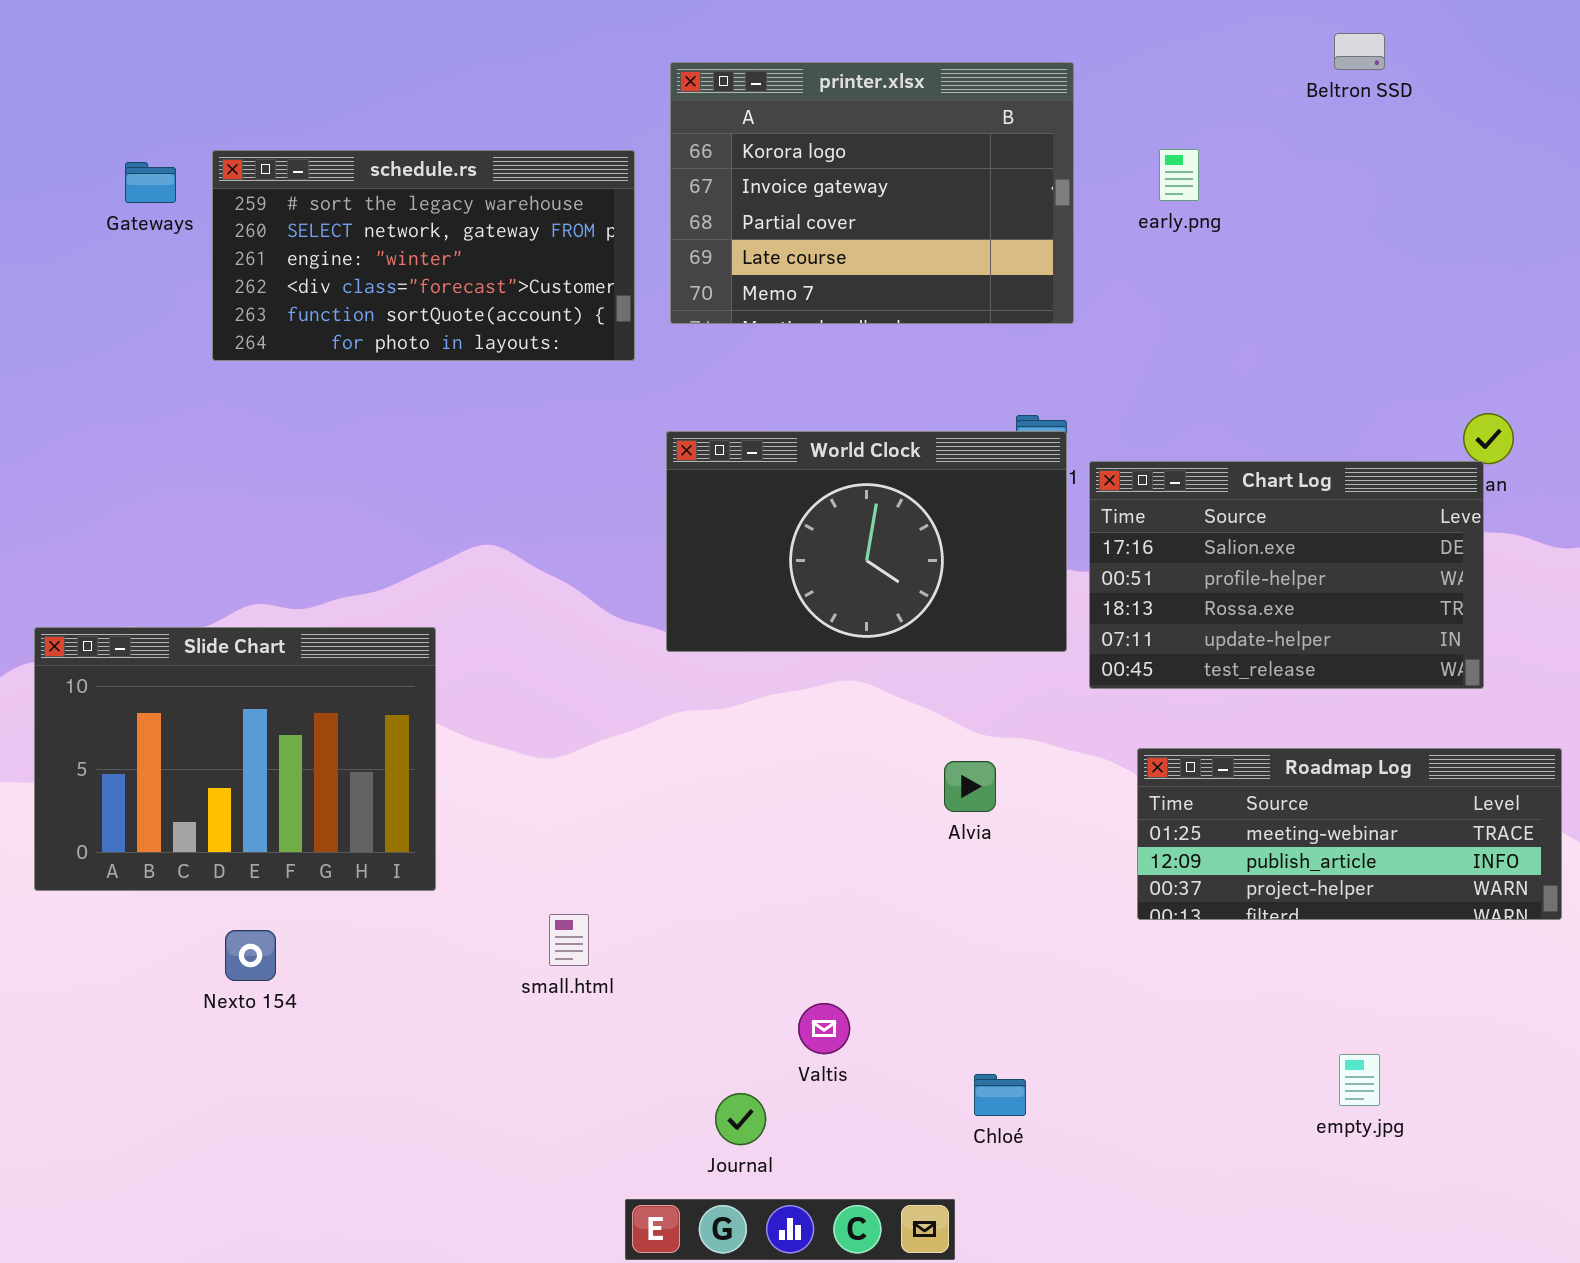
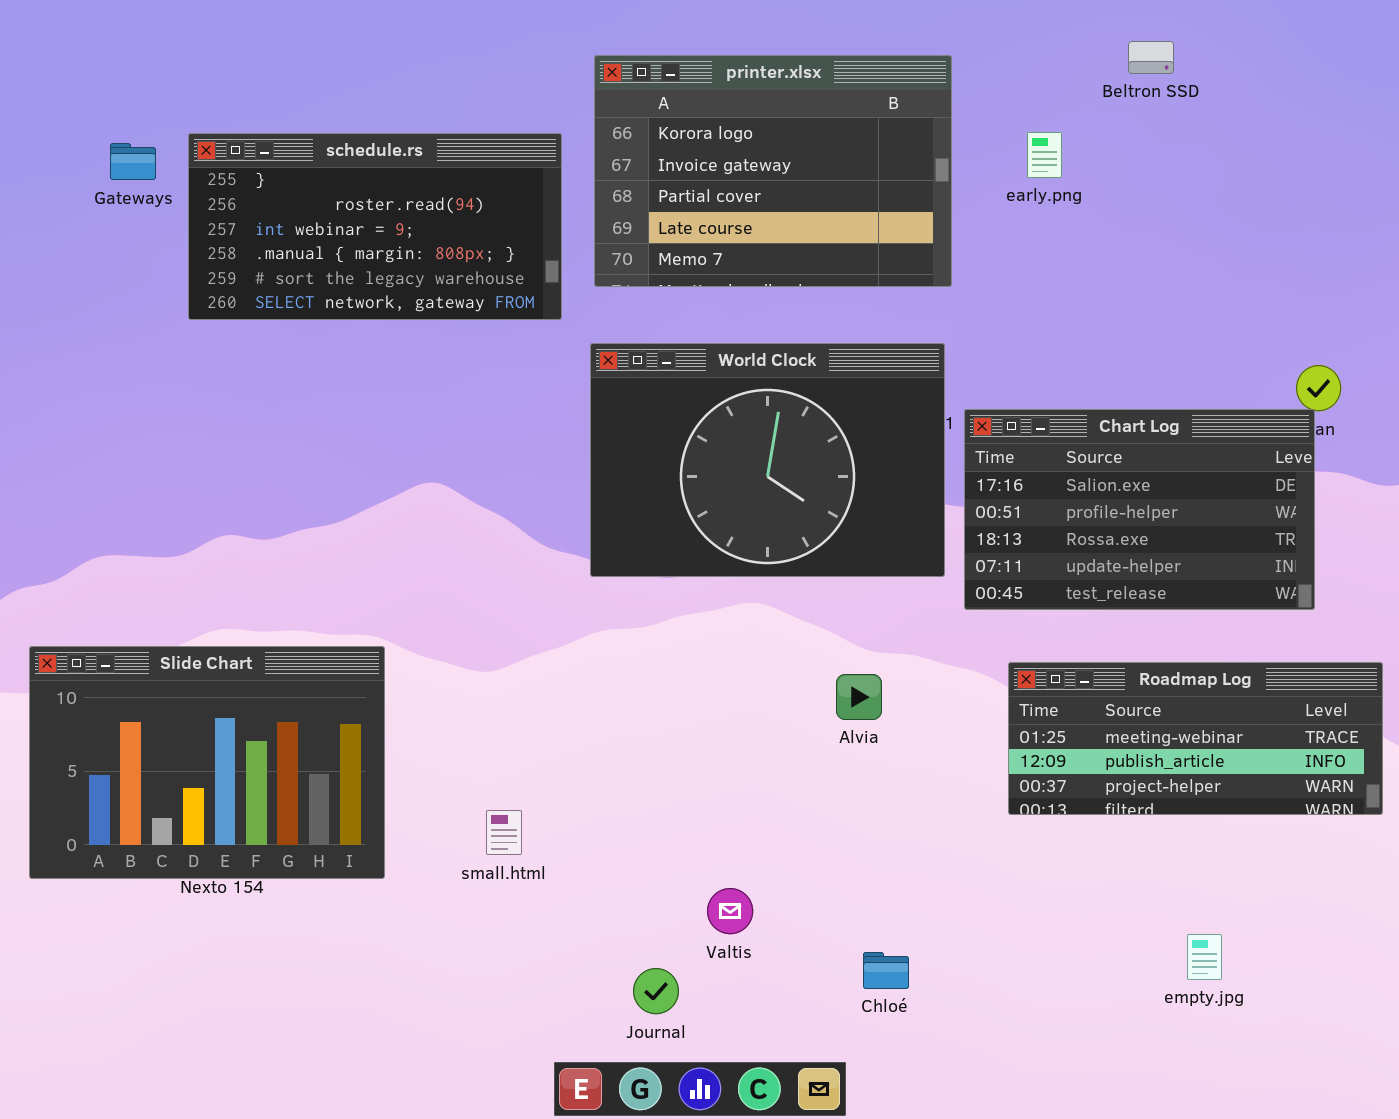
Beltron SSD: [1334,33,1385,70] -> [1128,41,1174,74], moved
schedule.rs: [212,150,635,361] -> [188,133,562,320], scrolled up 4 rows
World Clock: [666,431,1067,652] -> [590,343,945,577], resized
Slide Chart: [34,627,436,891] -> [29,646,385,879], moved

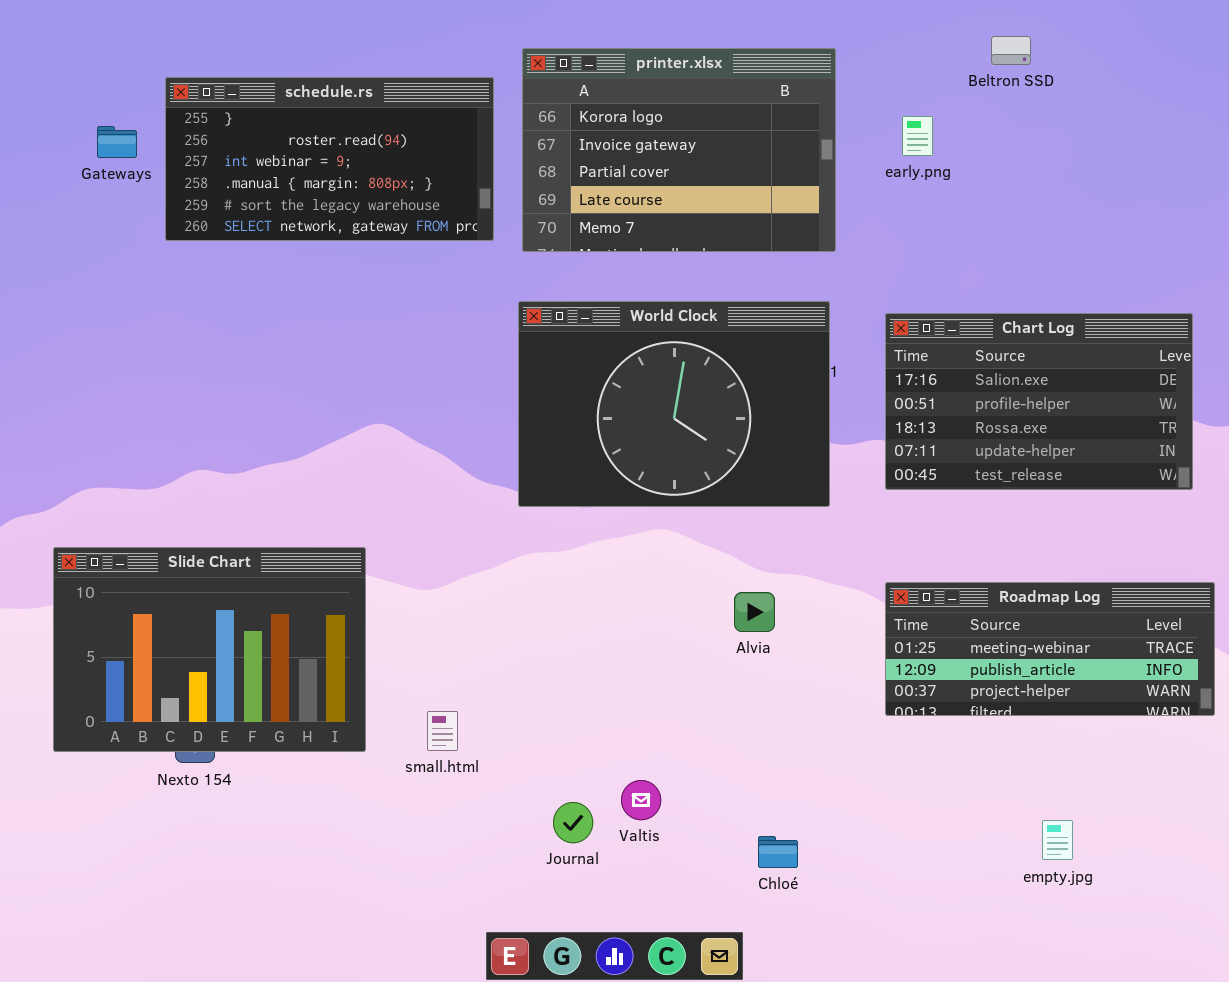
schedule.rs: [188,133,562,320] -> [165,77,494,241], moved
Chart Log: [964,409,1315,610] -> [885,313,1193,490], moved
Slide Chart: [29,646,385,879] -> [53,547,366,752], moved
Journal: [633,968,679,1014] -> [553,802,593,843], moved

